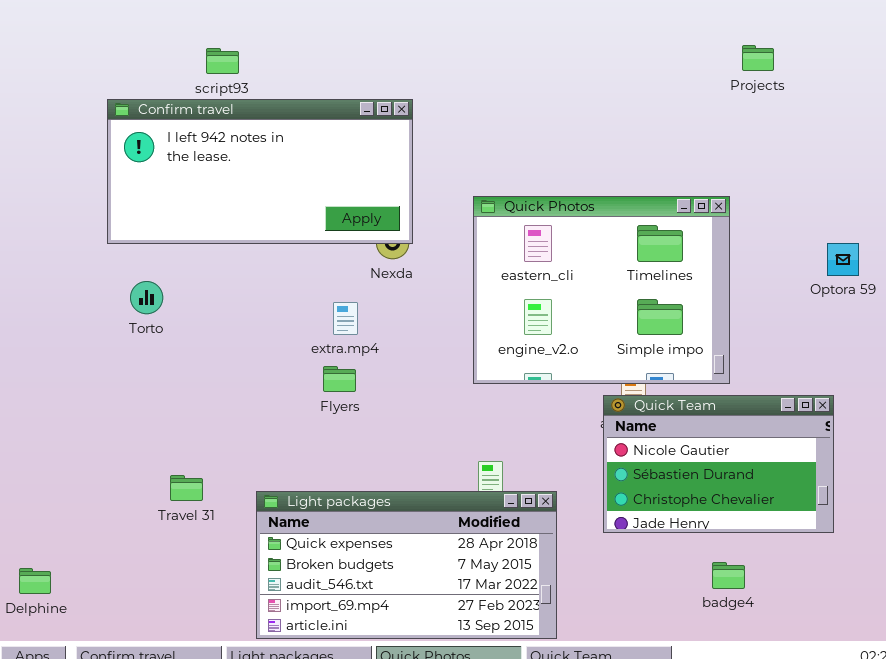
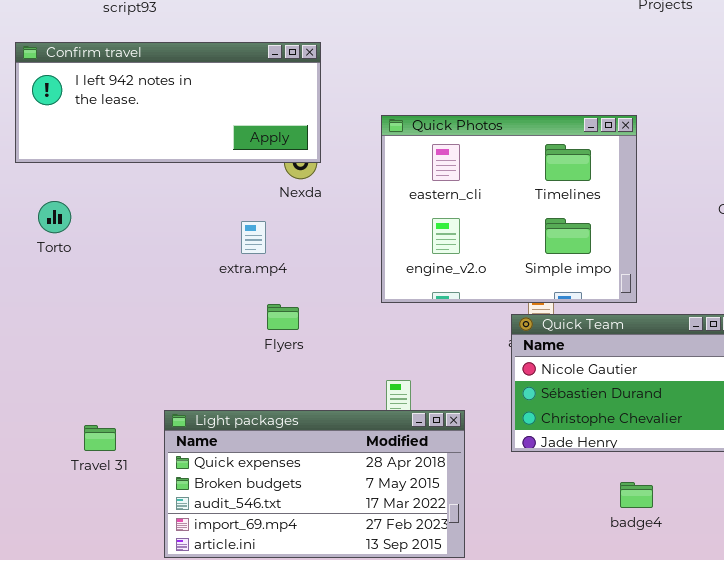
Confirm travel: [107,99,413,244] -> [15,42,321,163], resized
Flyers: [323,366,356,392] -> [267,304,299,330], moved
Travel 31: [170,475,203,501] -> [84,425,116,451], moved

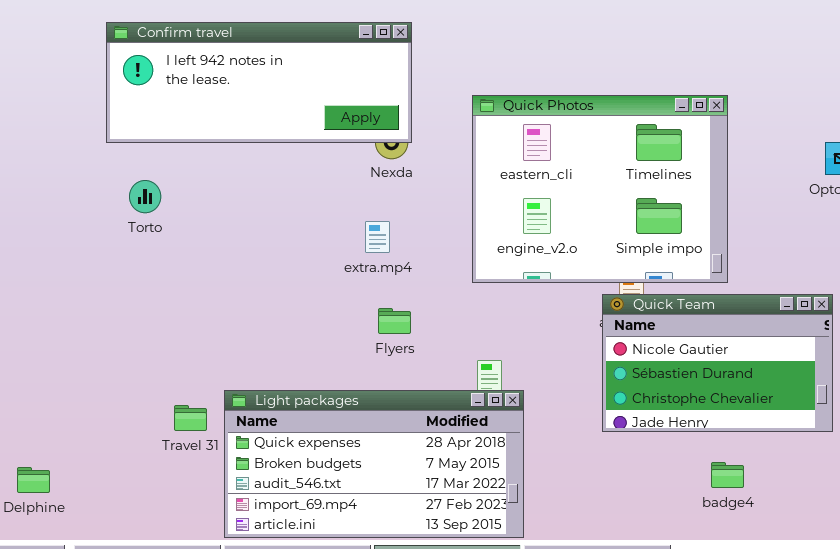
extra.mp4: [241,221,266,254] -> [365,221,390,253], moved
Flyers: [267,304,299,330] -> [378,308,411,334], moved
Light packages: [164,410,465,558] -> [224,390,524,538], moved

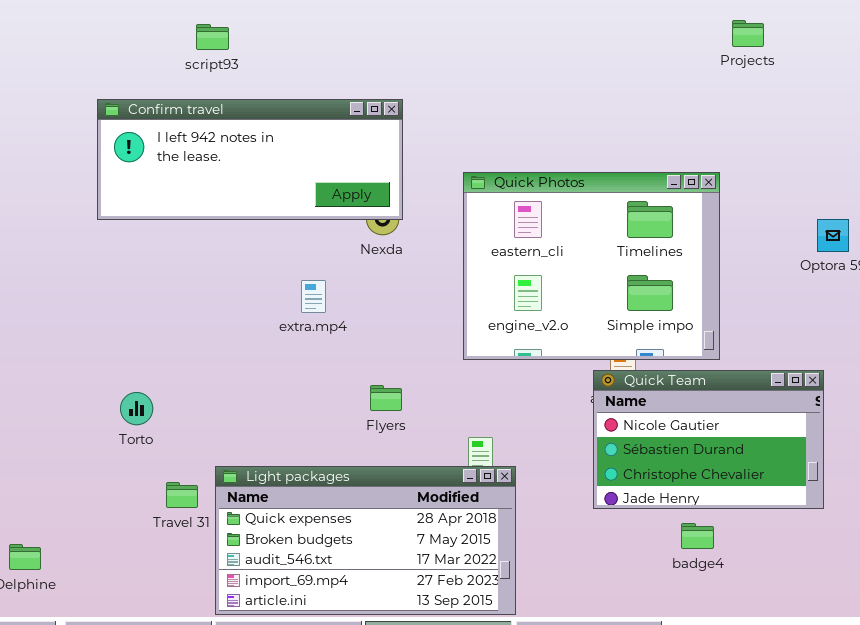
Torto: [129,180,161,213] -> [120,392,153,425], moved
extra.mp4: [365,221,390,253] -> [301,280,326,313], moved
badge4: [711,462,744,488] -> [681,523,714,549], moved

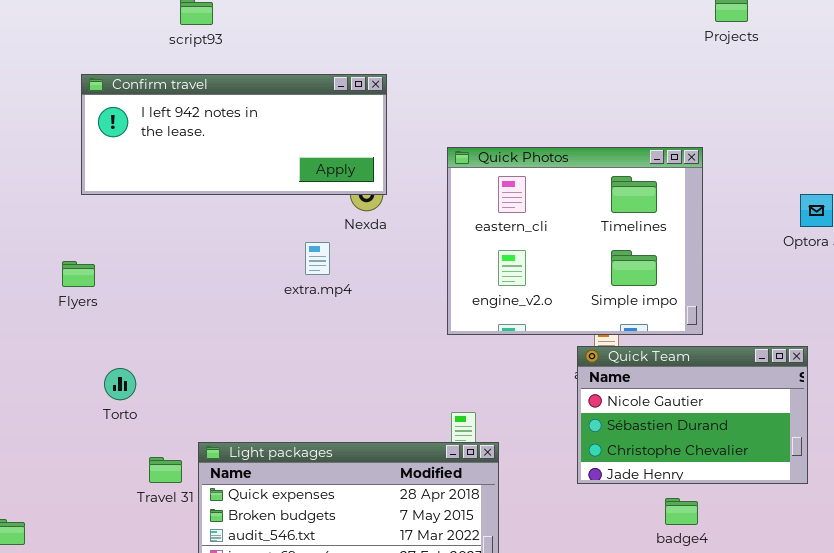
extra.mp4: [301,280,326,313] -> [305,242,330,275], moved
Flyers: [370,385,402,411] -> [62,261,95,287], moved

